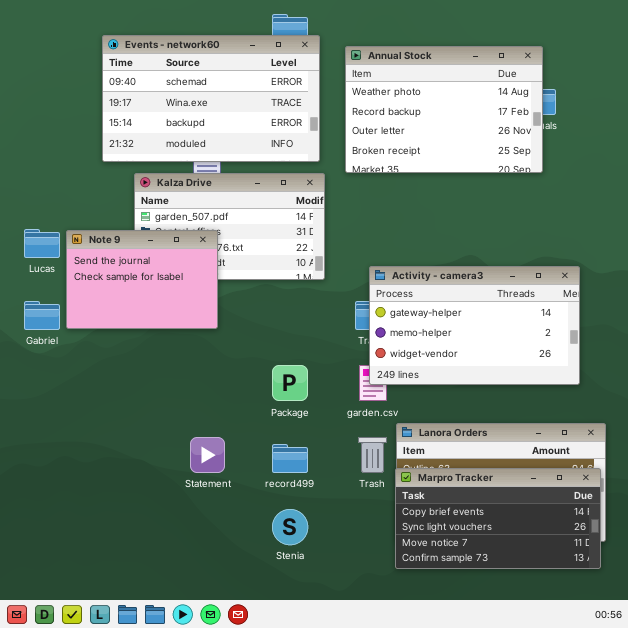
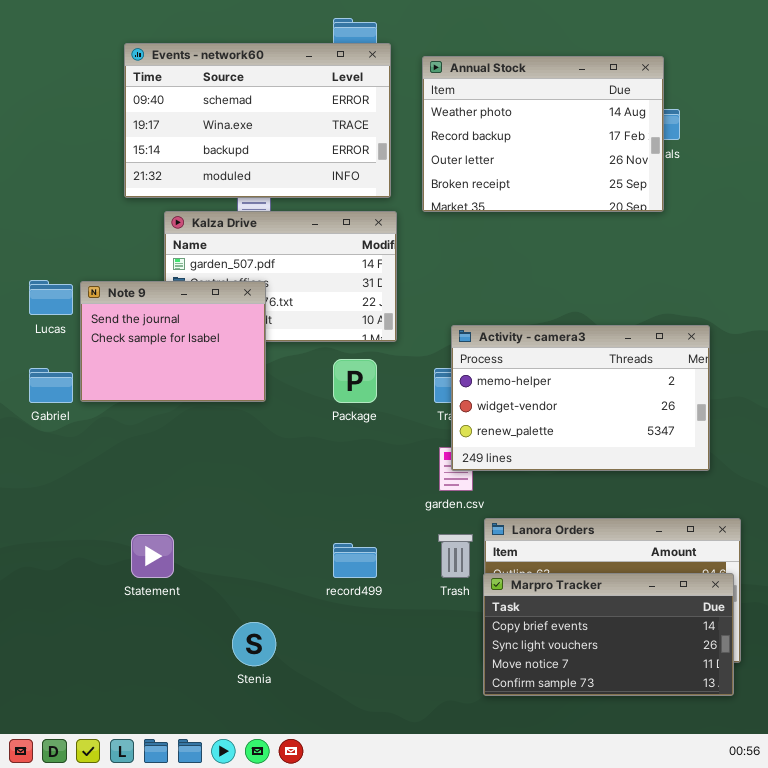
Activity - camera3: [369,266,580,385] -> [451,325,710,471], scrolled down 1 row
Package: [272,365,308,401] -> [333,359,377,403], moved
Statement: [190,437,225,473] -> [131,534,174,578], moved
Stenia: [272,509,308,545] -> [232,622,276,666], moved

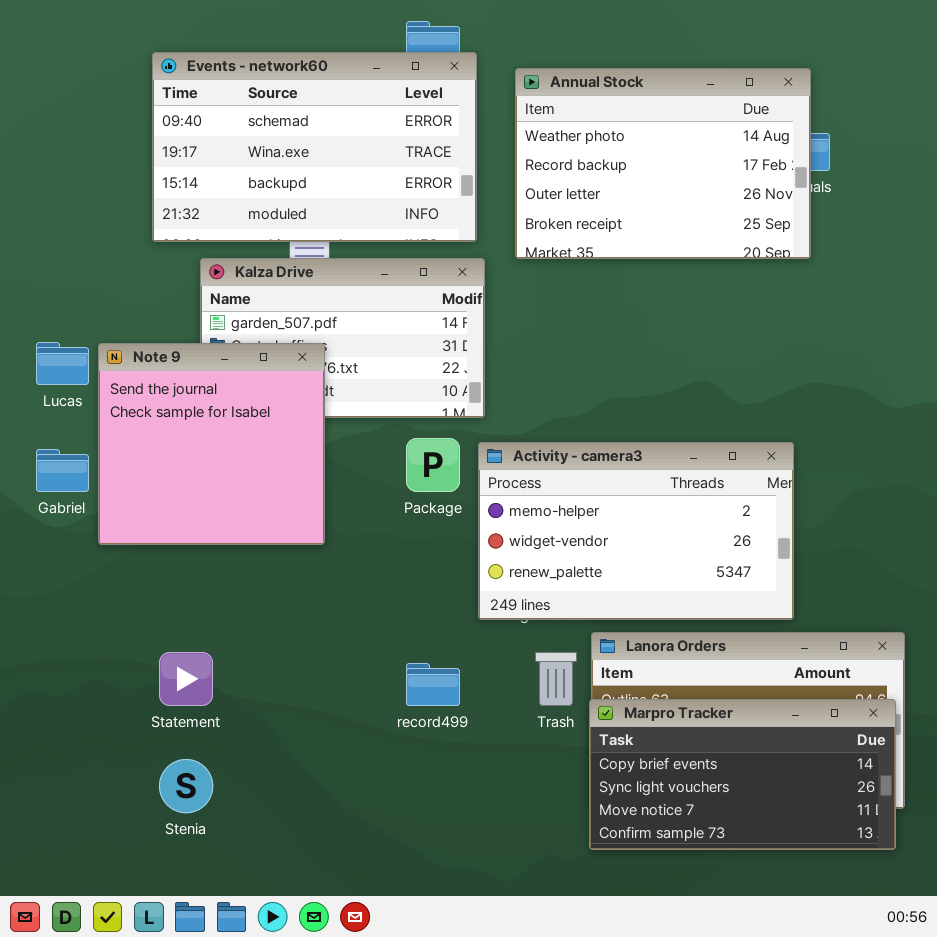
Note 9: [80,281,266,402] -> [98,343,325,545], resized
Activity - camera3: [451,325,710,471] -> [478,442,794,620], moved
Stenia: [232,622,276,666] -> [159,759,213,813], moved

